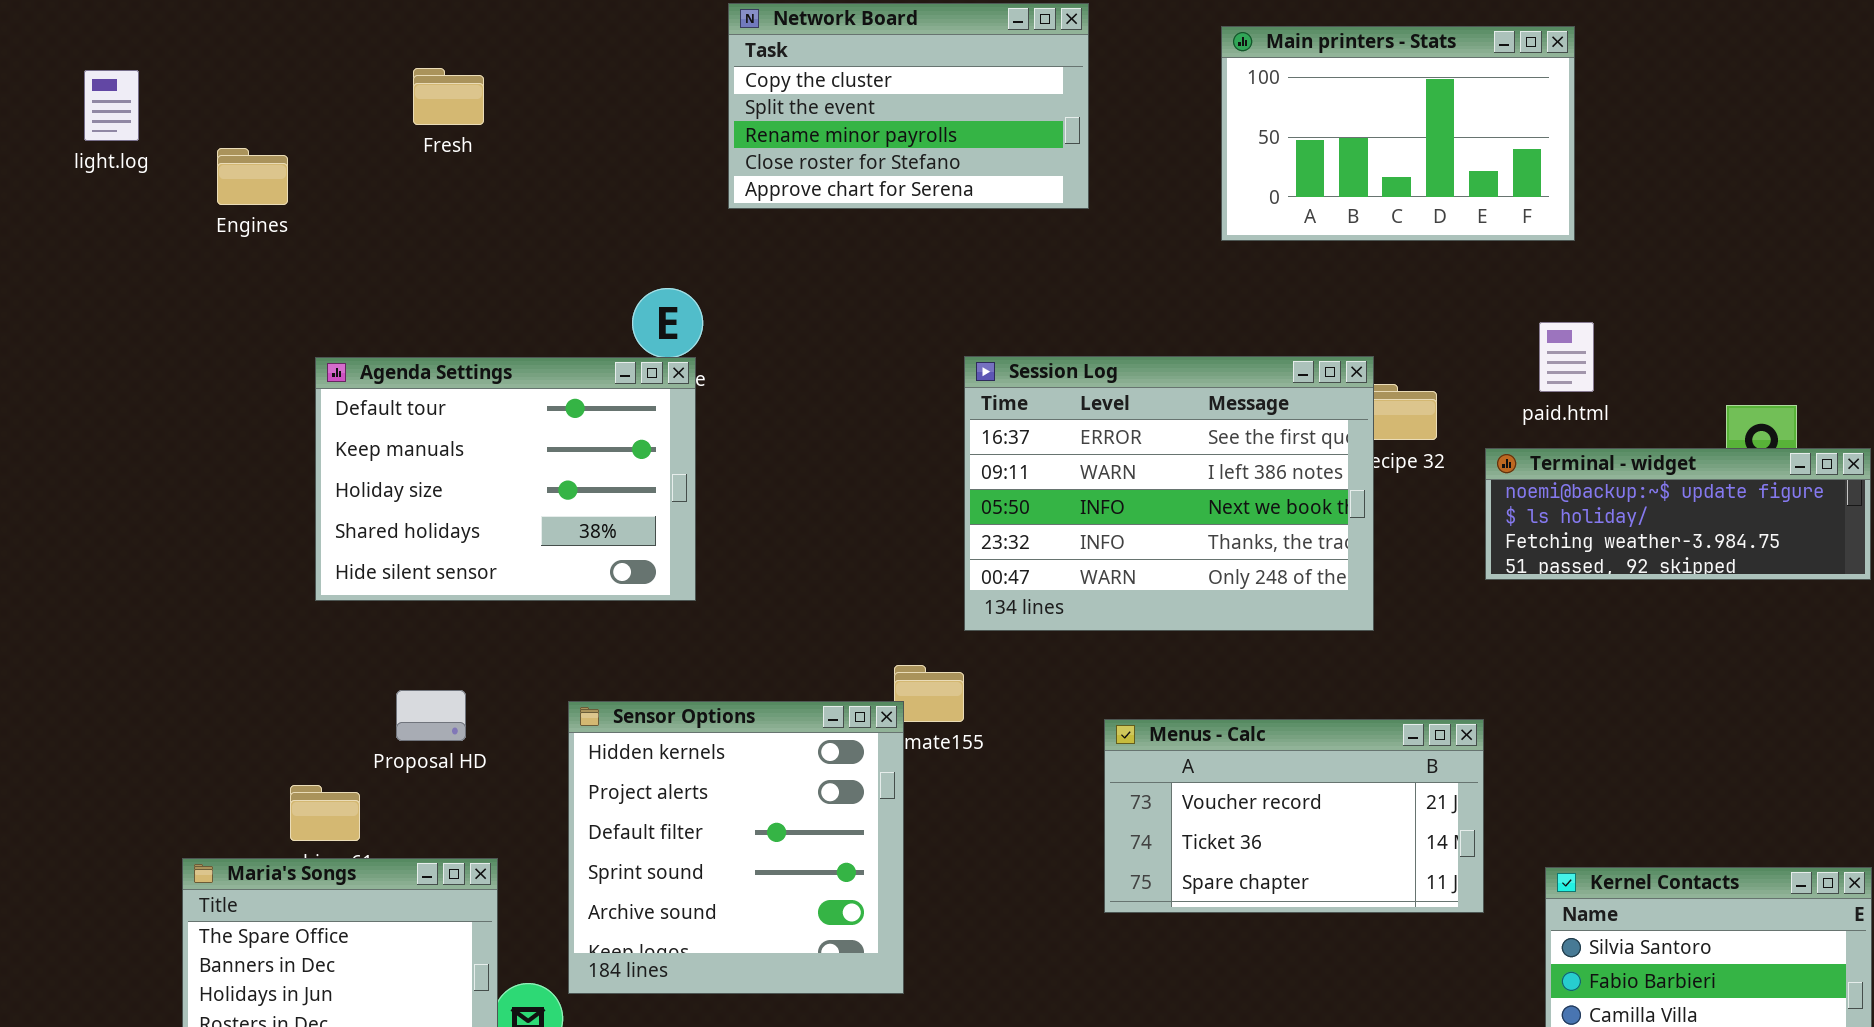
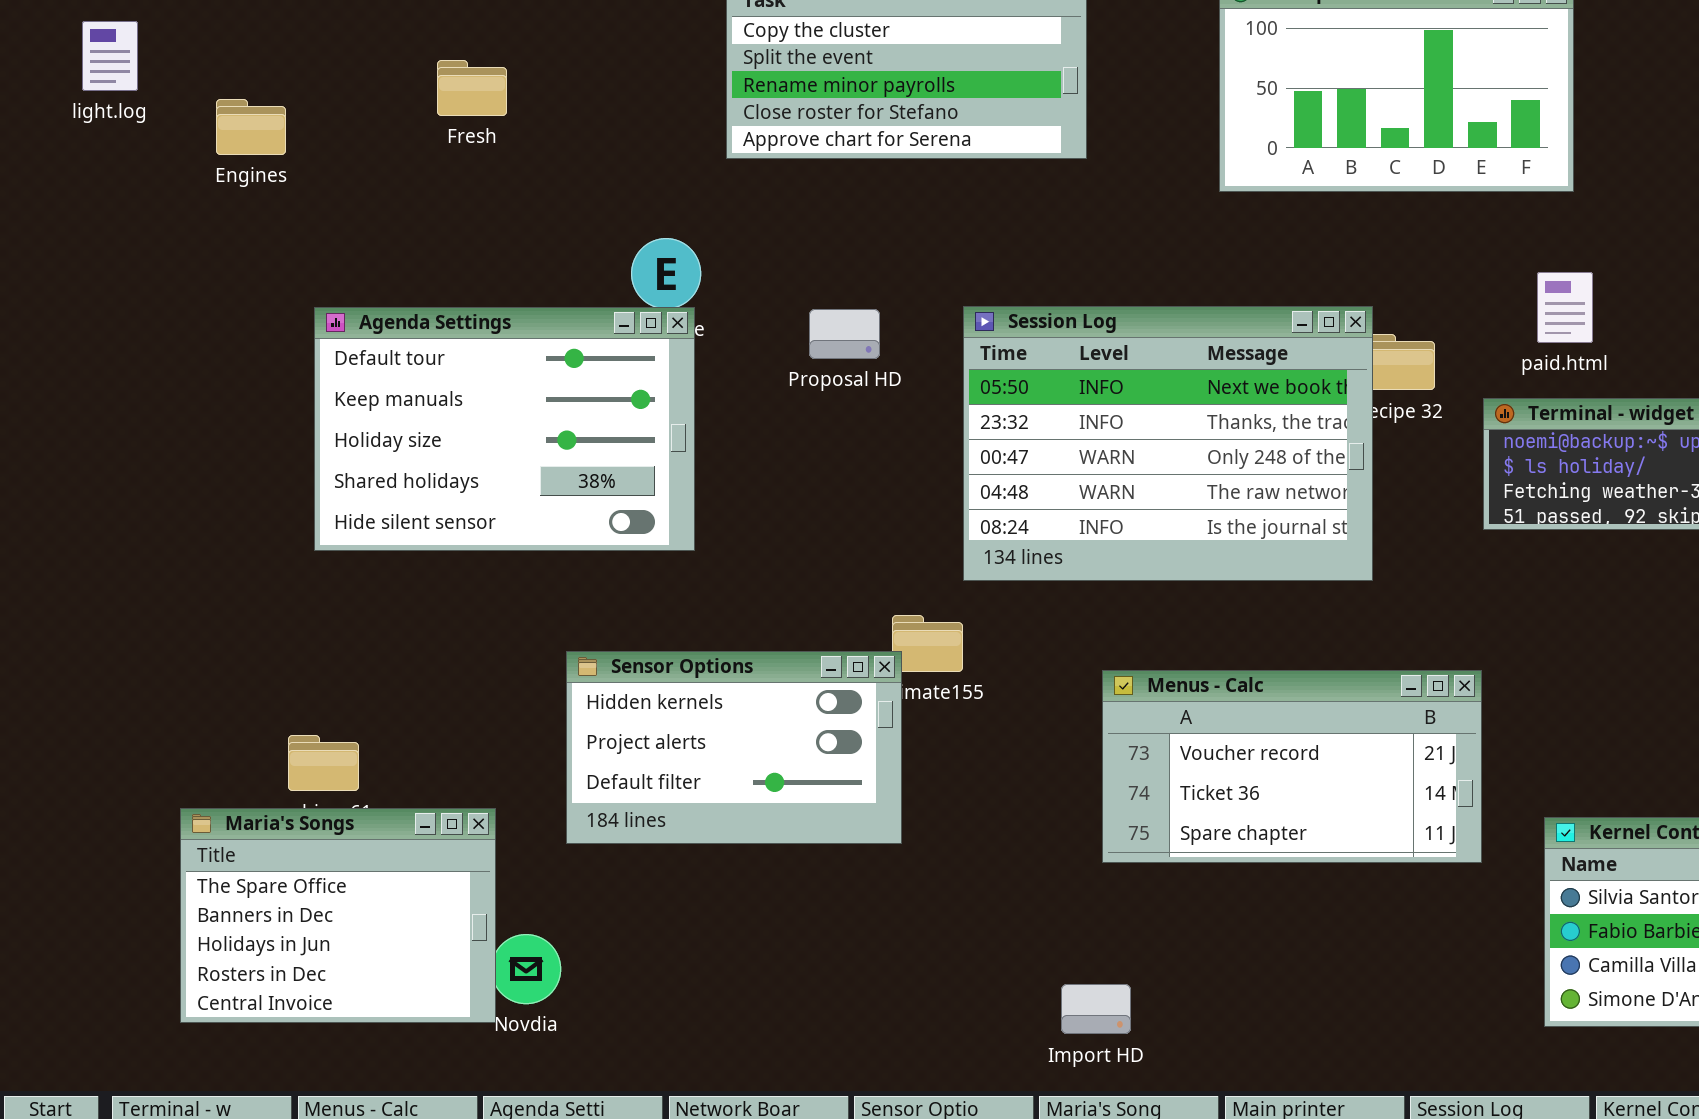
Fresh: [413,68,484,125] -> [437,60,507,116], moved
Session Log: [964,356,1374,631] -> [963,306,1373,581], scrolled down 2 rows
Proposal HD: [396,690,466,741] -> [809,309,880,359], moved
Sensor Options: [568,701,904,994] -> [566,651,902,844], resized

